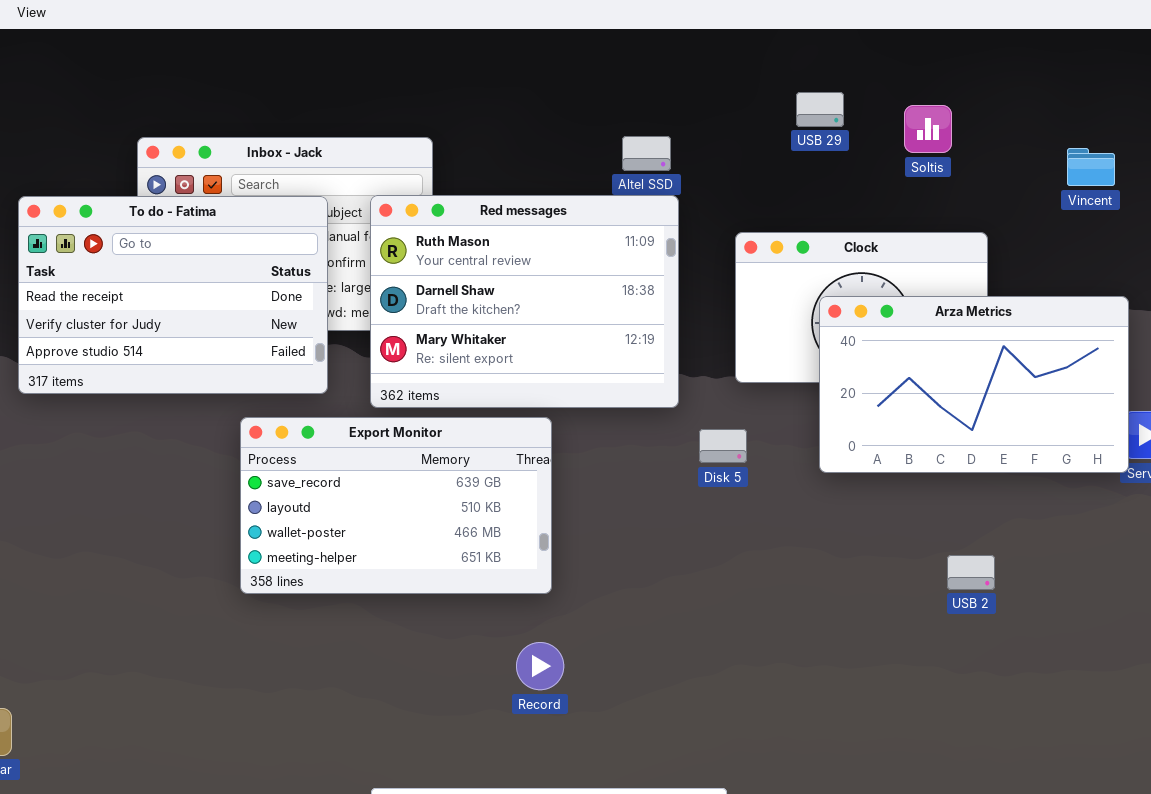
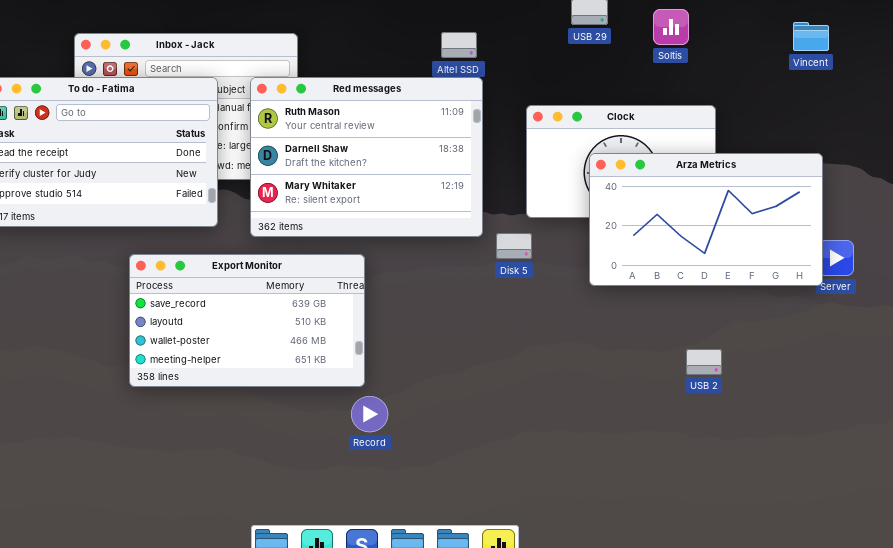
Vincent: [1067,148,1115,186] -> [793,22,829,51], moved
Export Monitor: [240,417,552,594] -> [129,254,365,387], moved
Disk 5: [699,429,747,463] -> [496,233,532,259], moved
Record: [516,642,564,690] -> [351,396,388,432], moved

